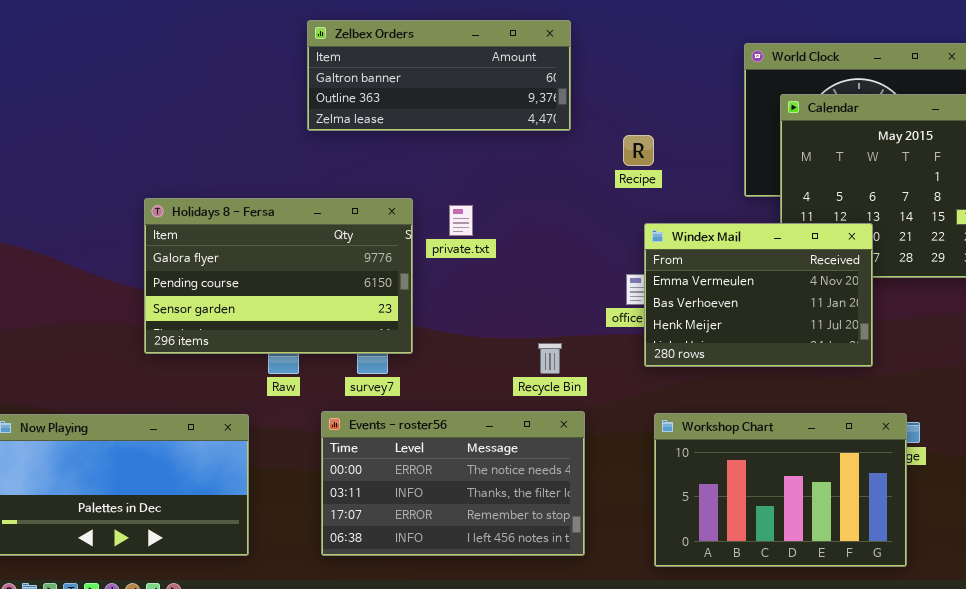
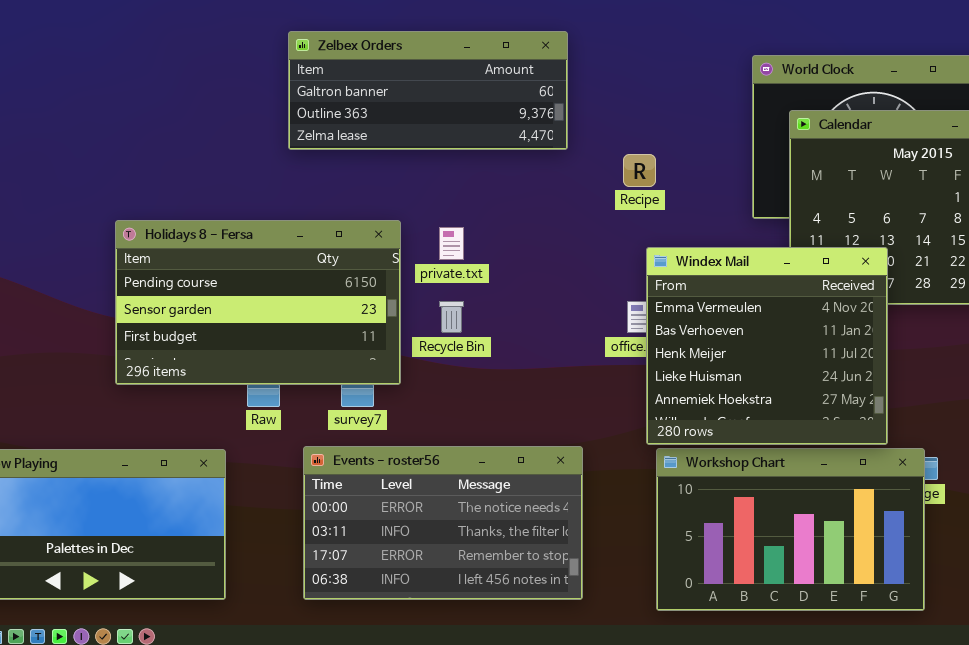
Holidays 8 - Fersa: [144,198,413,354] -> [115,220,401,385], scrolled down 1 row
Windex Mail: [644,223,873,367] -> [646,247,888,445], resized
Recycle Bin: [538,343,562,374] -> [439,301,464,333], moved

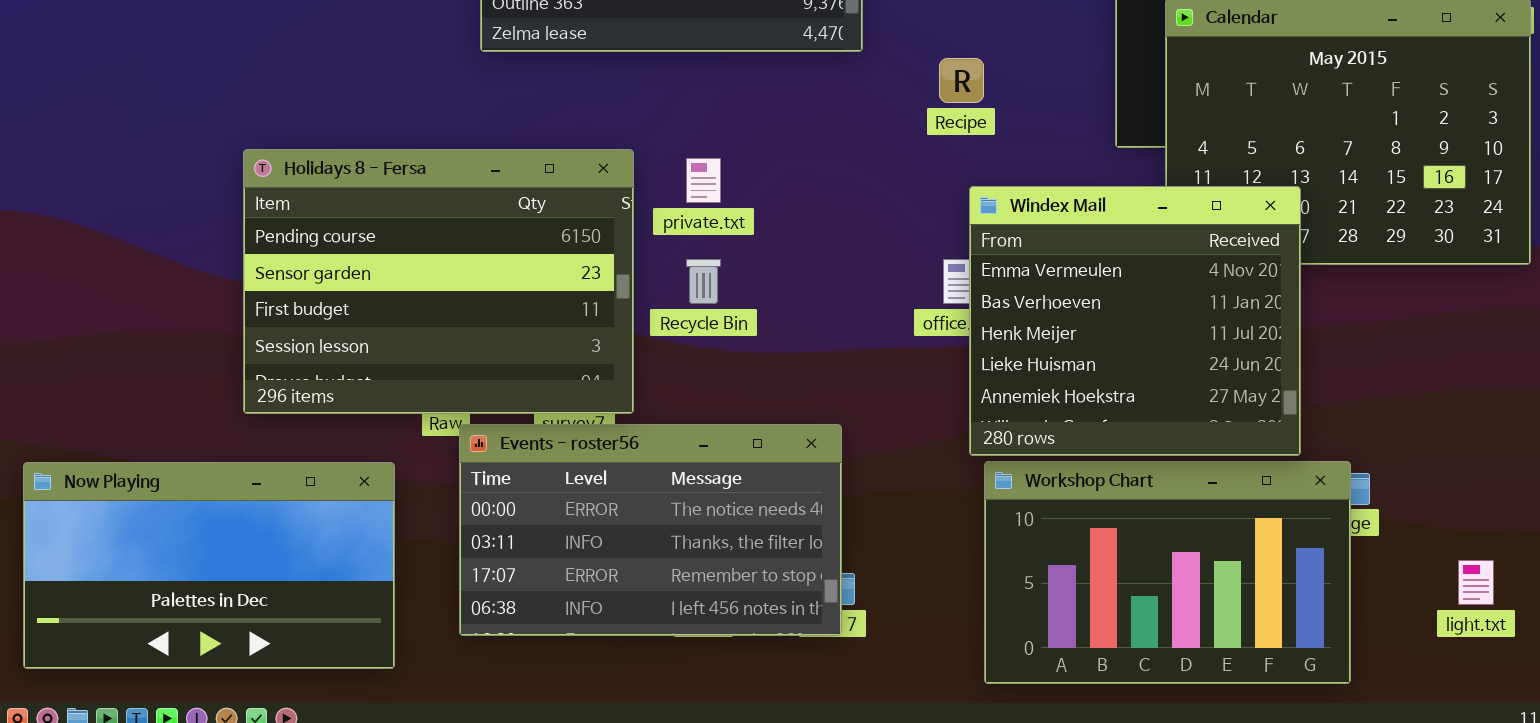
Holidays 8 - Fersa: [115,220,401,385] -> [243,149,634,414], resized
Events - roster56: [303,446,583,600] -> [459,424,842,636], moved

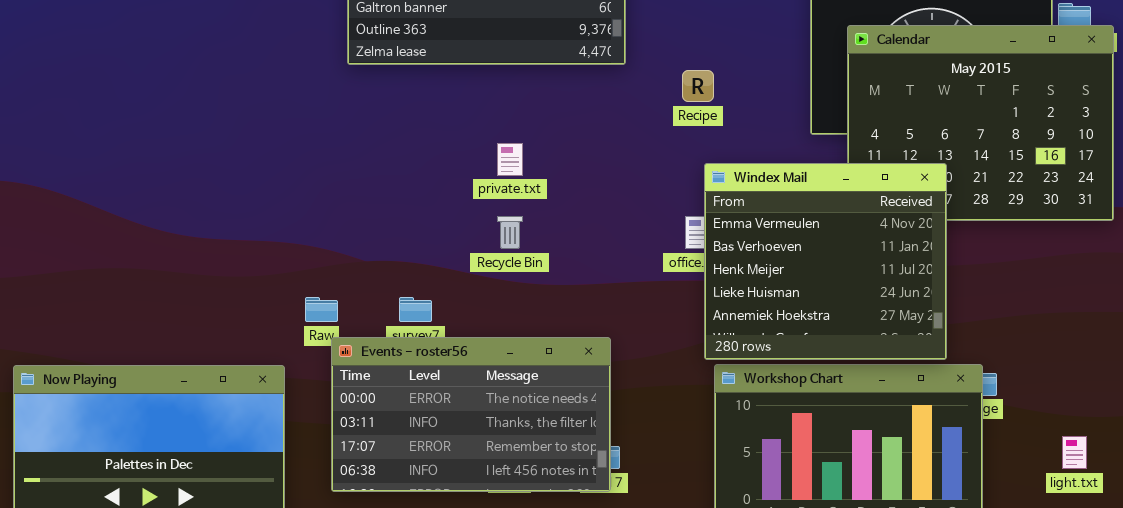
Holidays 8 - Fersa: [243,149,634,414] -> none, closed

